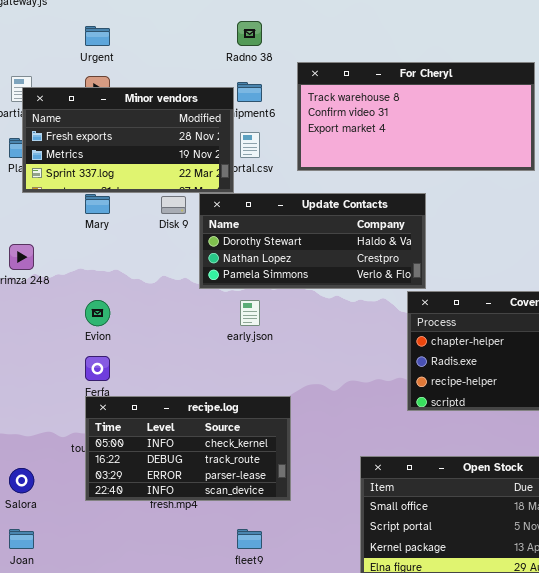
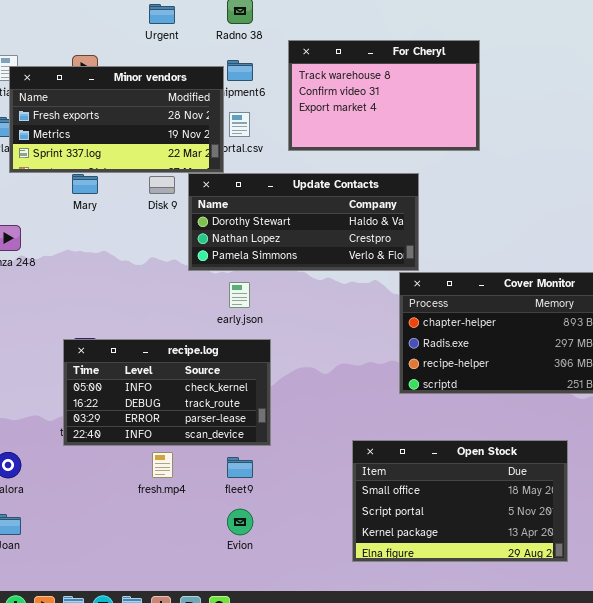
Urgent: [85,26,110,46] -> [149,4,175,24], moved
For Cheryl: [297,62,535,171] -> [288,40,480,151], resized
Evion: [85,300,110,326] -> [227,509,253,535], moved
recipe.log: [85,396,291,501] -> [63,339,271,446], moved
fleet9: [237,529,262,549] -> [227,457,253,478], moved

